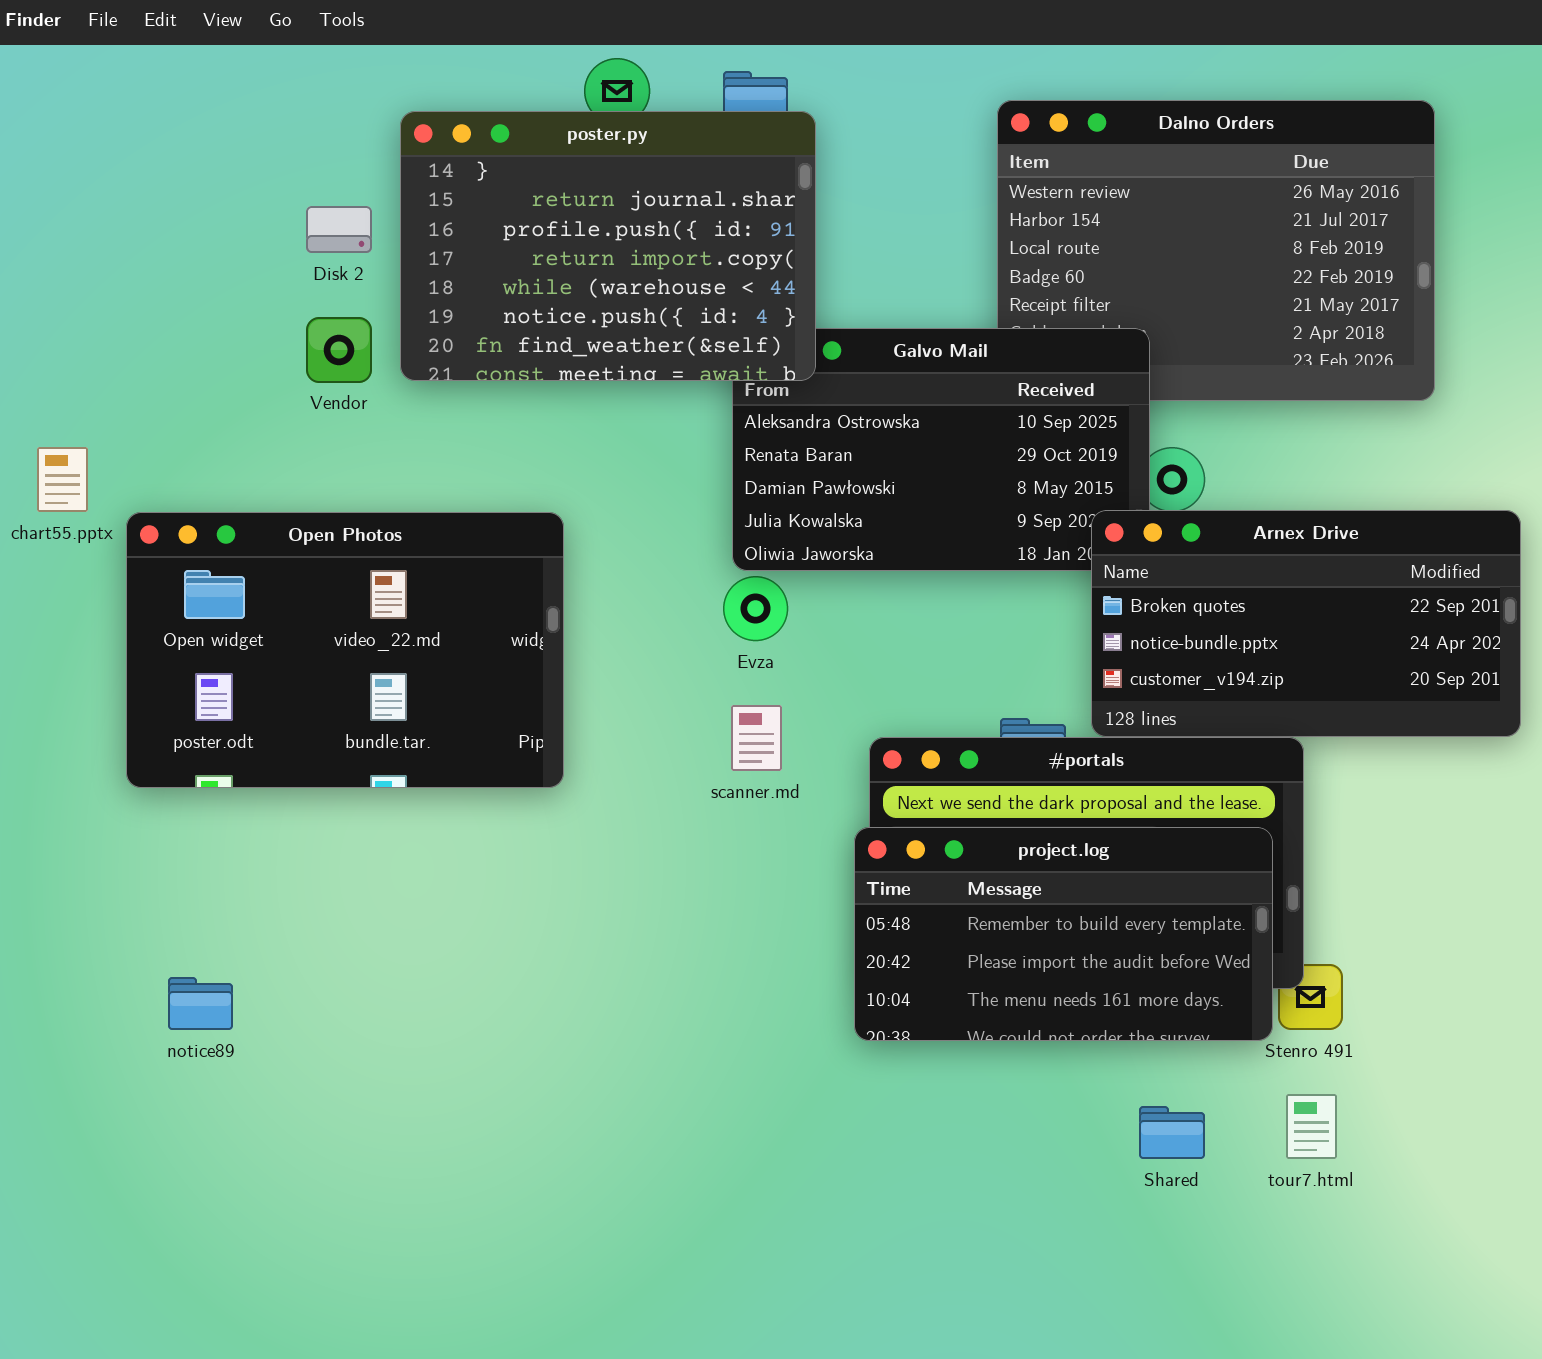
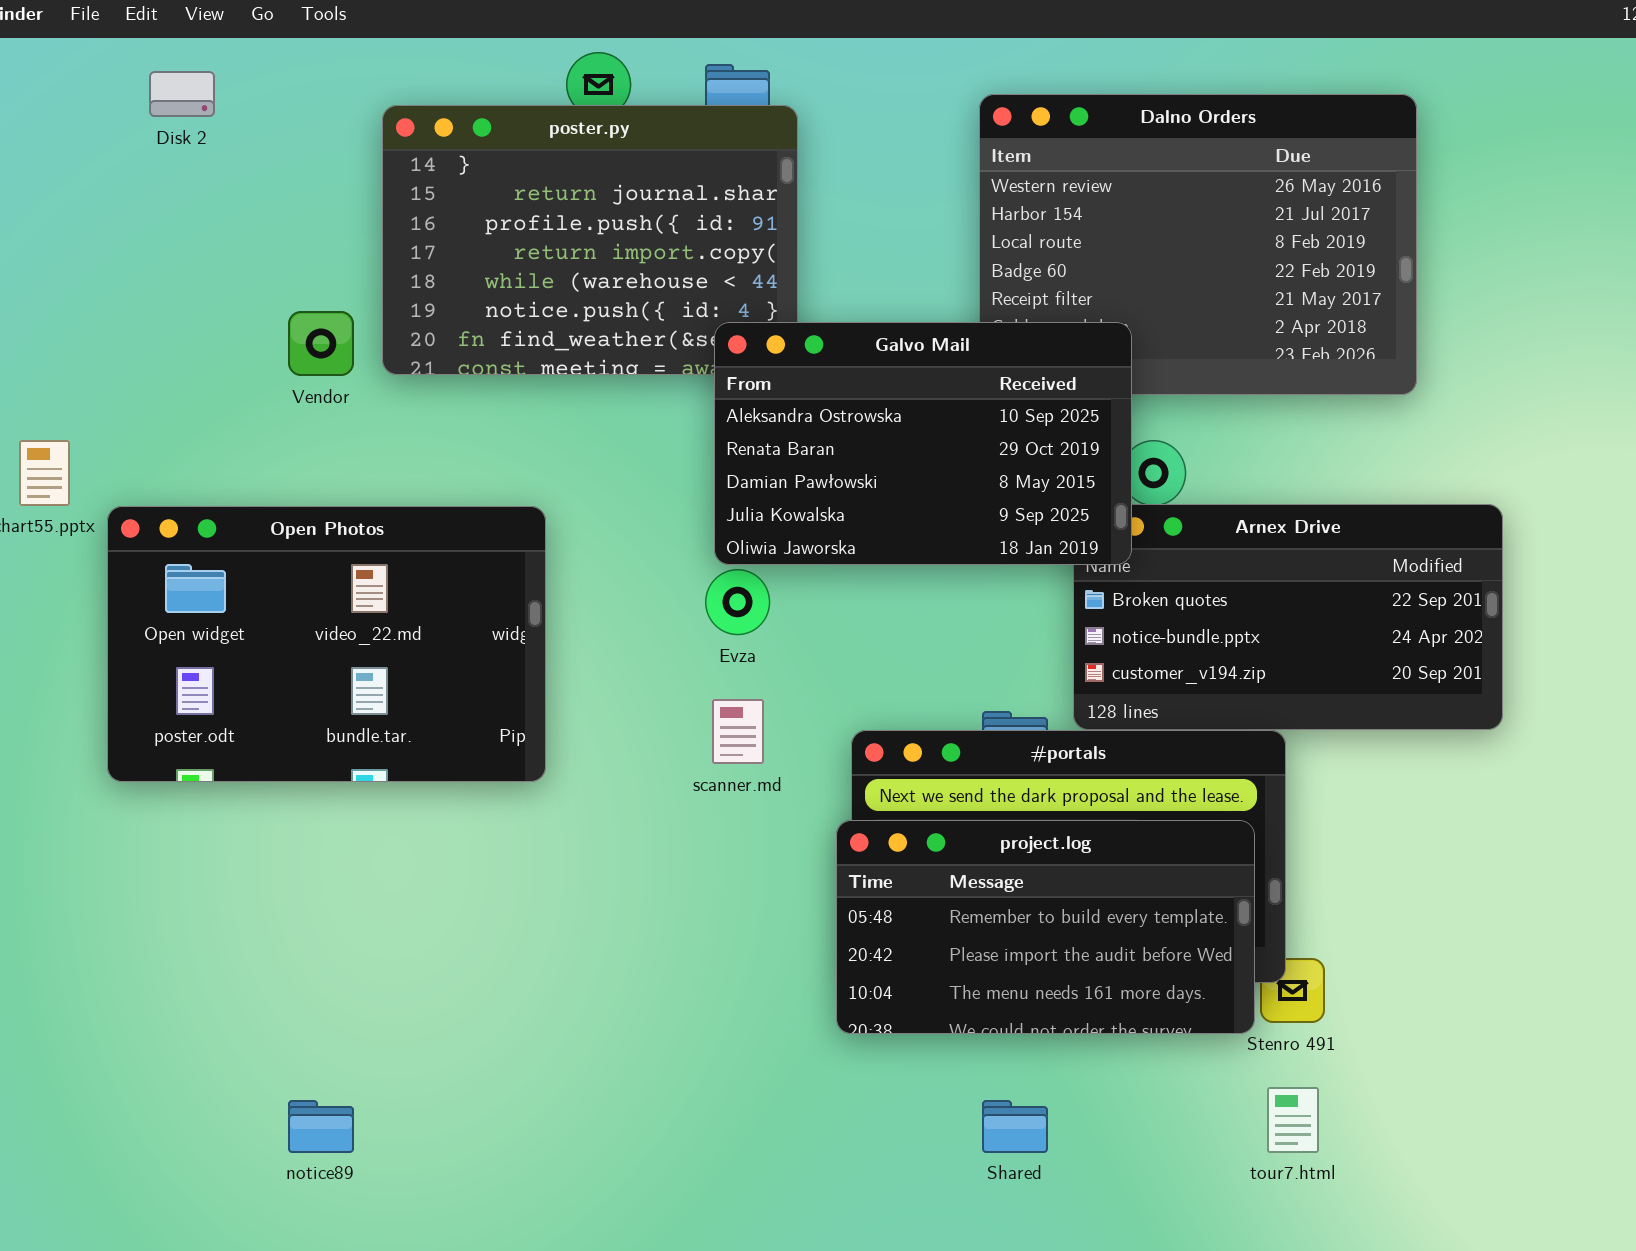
Disk 2: [306,206,372,253] -> [149,71,215,117], moved
Galvo Mail: [732,328,1150,571] -> [714,322,1132,565], raised
notice89: [168,977,233,1030] -> [288,1100,354,1153], moved
Shared: [1139,1106,1205,1159] -> [982,1100,1048,1153], moved

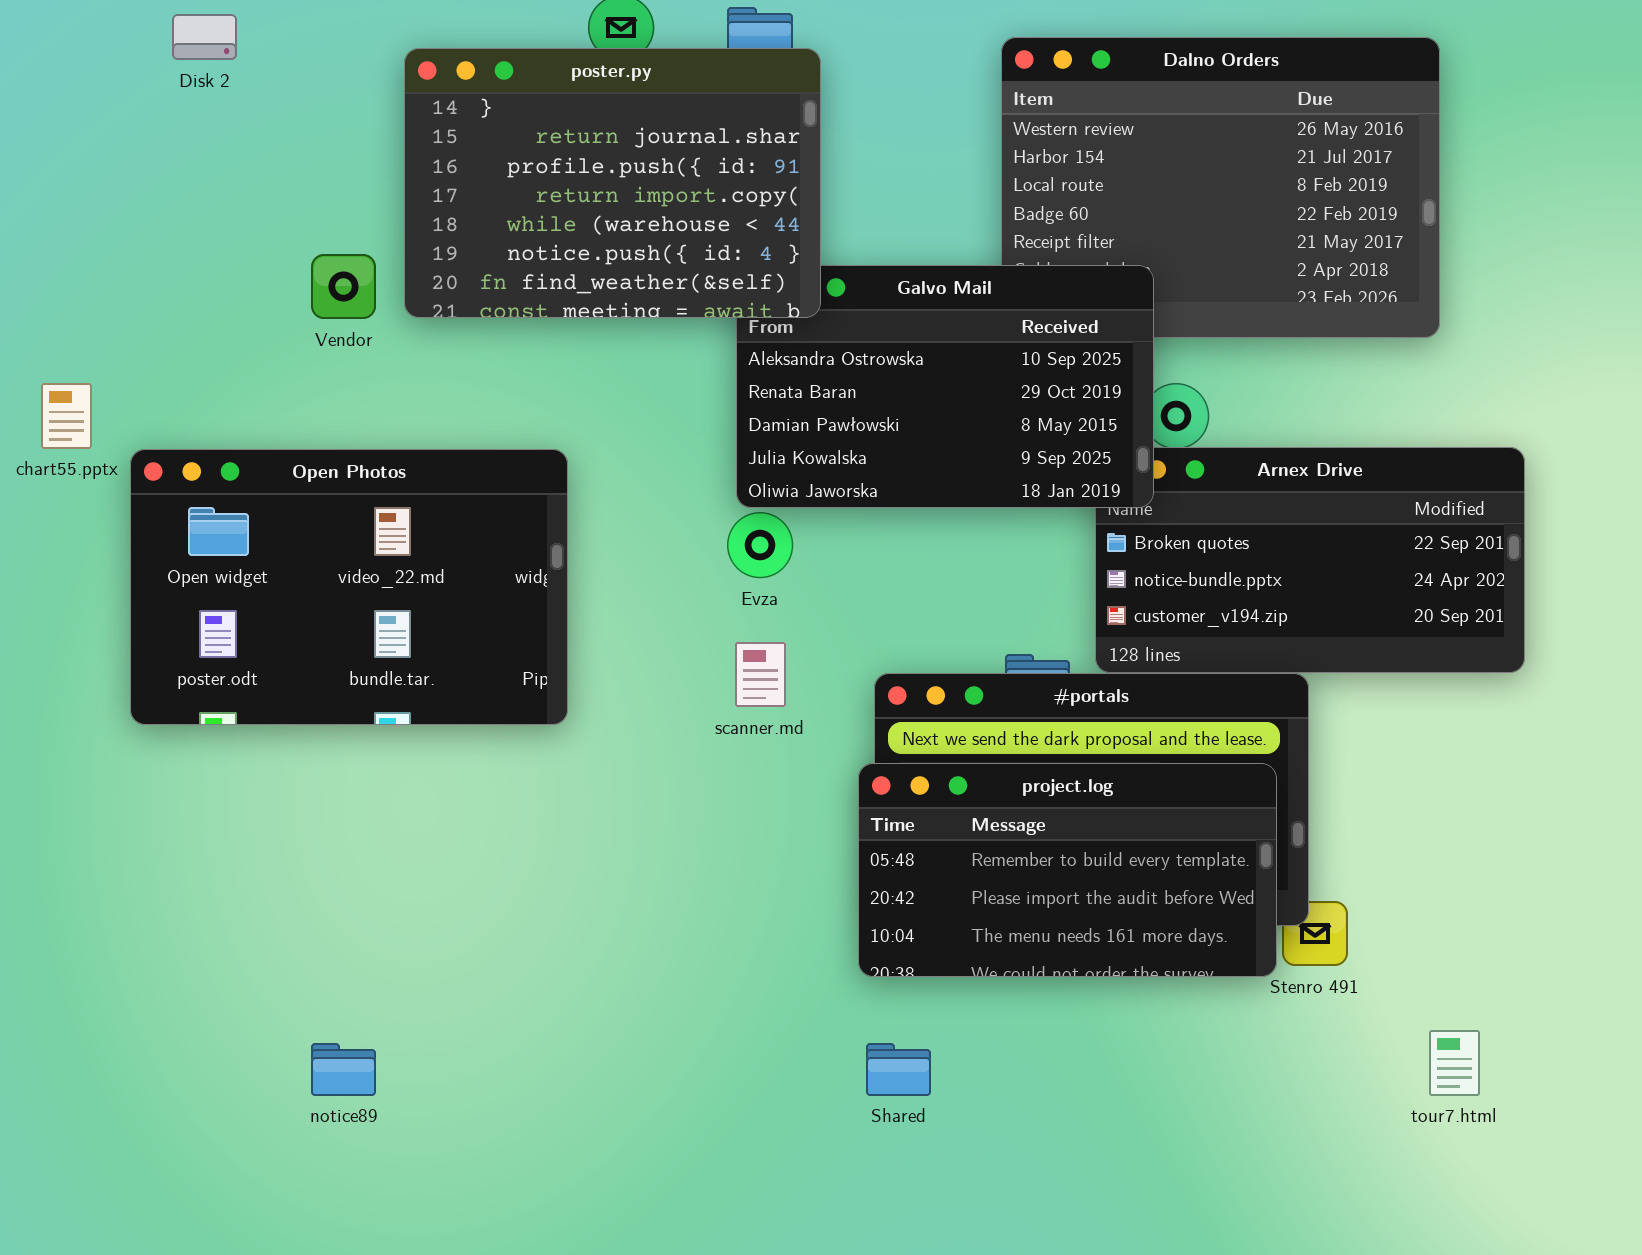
poster.py: [382,105,798,375] -> [404,48,821,318], raised
tour7.html: [1267,1087,1319,1153] -> [1429,1030,1480,1096], moved
Shared: [982,1100,1048,1153] -> [866,1043,931,1096], moved

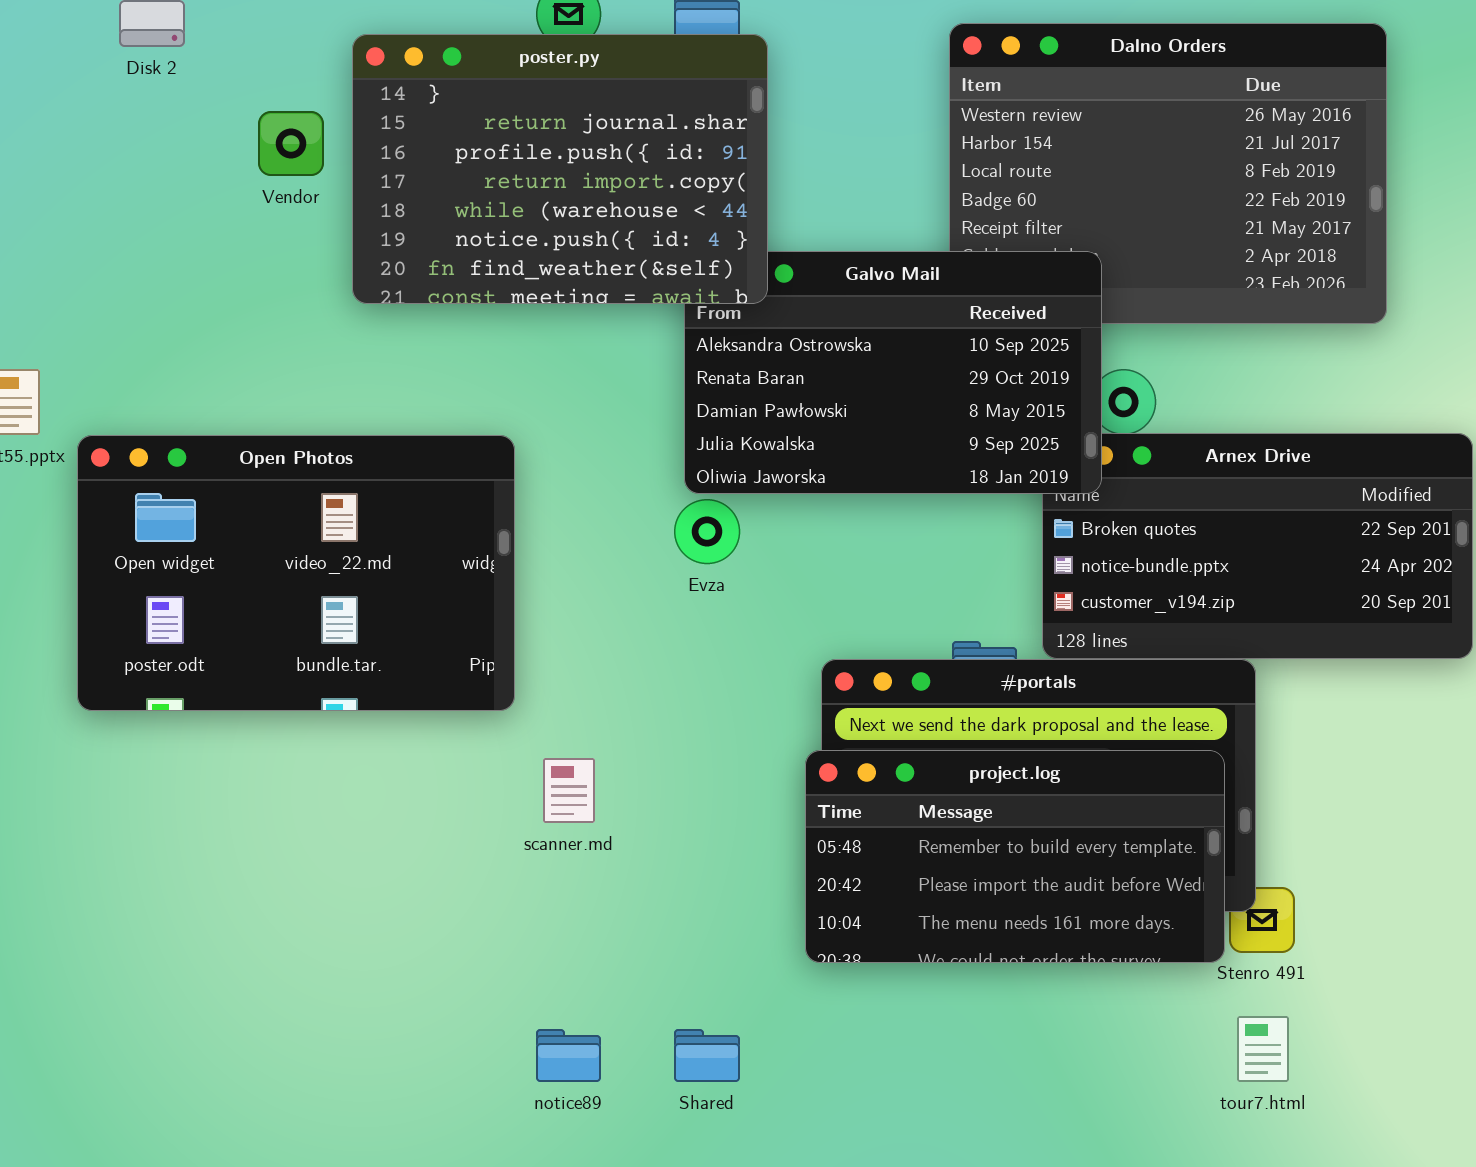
Vendor: [311,254,376,319] -> [258,111,324,176], moved
scanner.md: [735,642,786,707] -> [543,758,595,823], moved
tour7.html: [1429,1030,1480,1096] -> [1237,1016,1289,1082], moved
notice89: [311,1043,376,1096] -> [536,1029,601,1082], moved
Shared: [866,1043,931,1096] -> [674,1029,740,1082], moved

